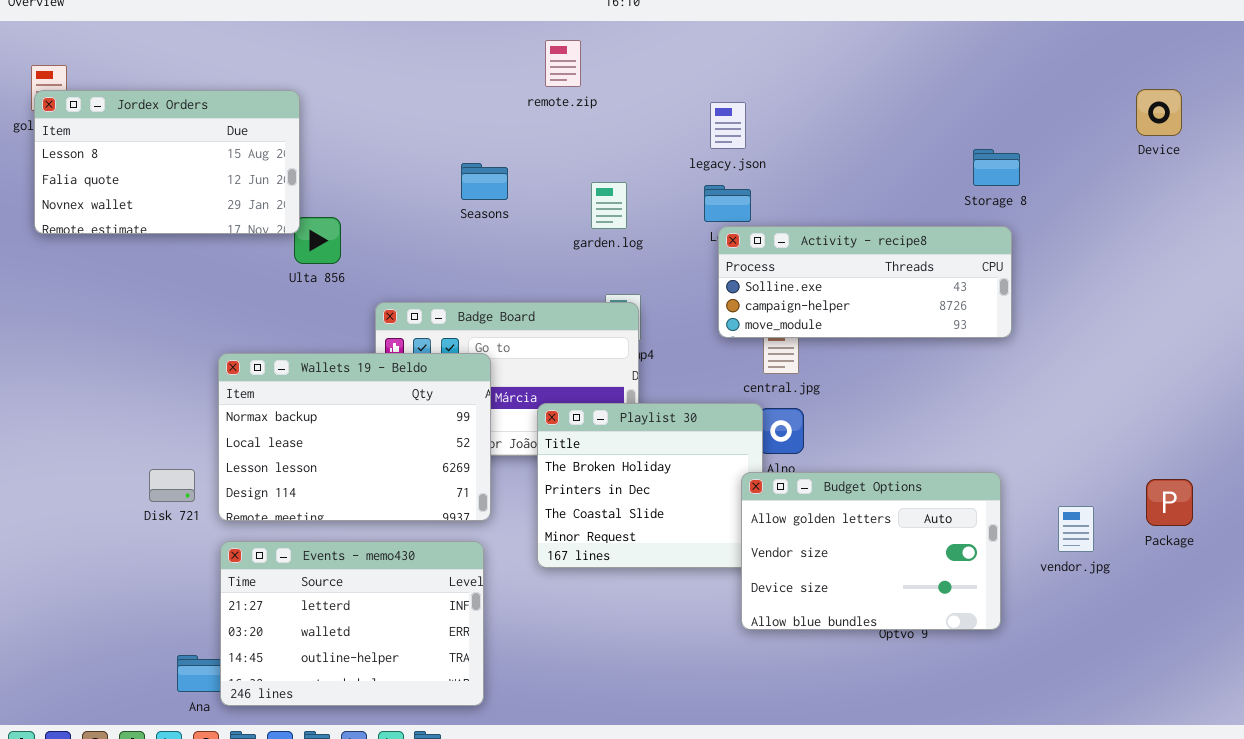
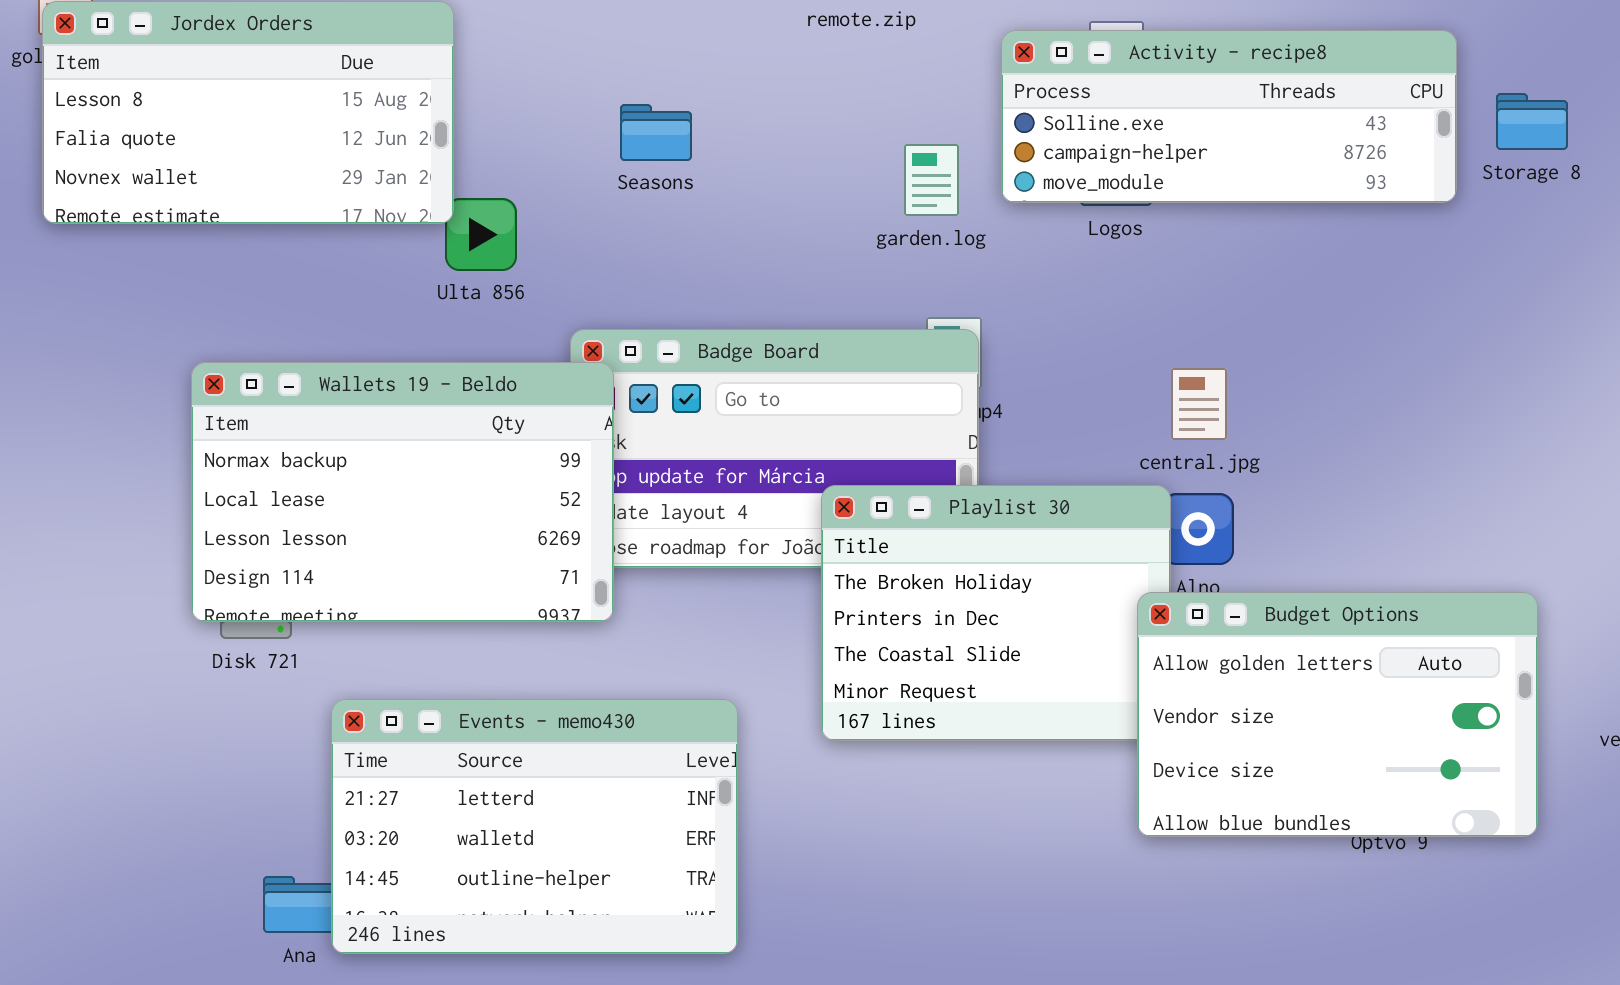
Seasons: [461,163,508,200] -> [620,104,692,161], moved
Activity - recipe8: [718,226,1012,338] -> [1001,30,1457,203], moved
Wallets 19 - Beldo: [218,353,491,521] -> [191,362,614,622], moved

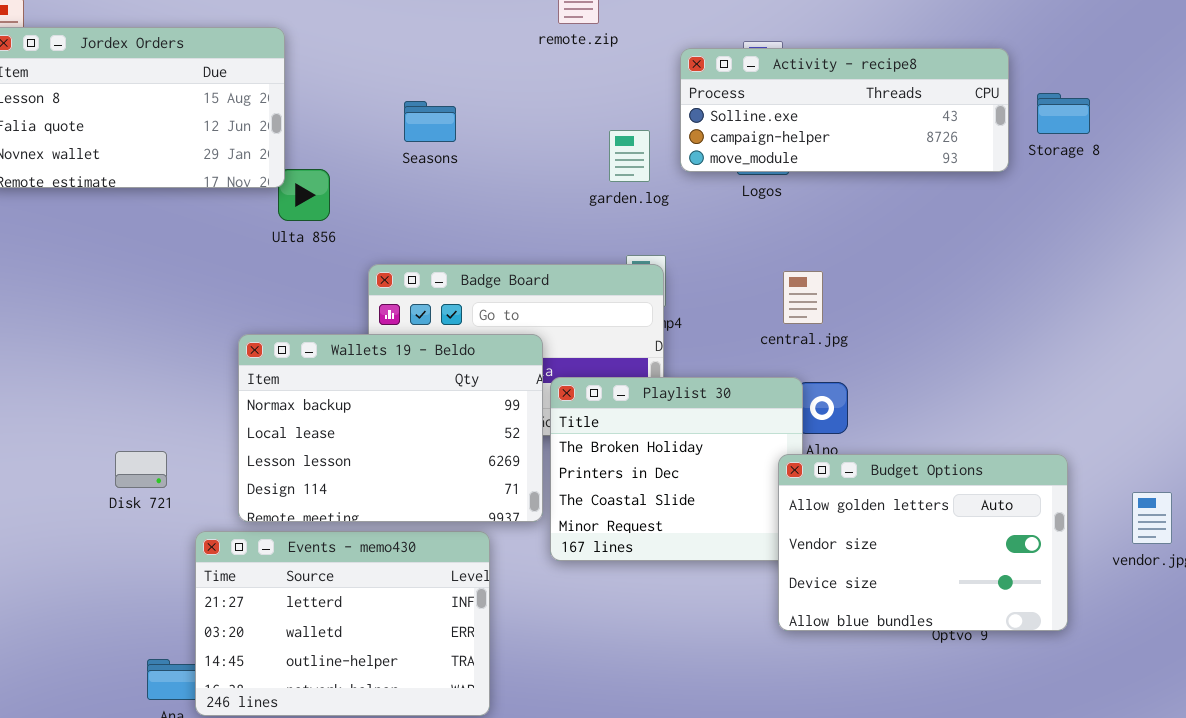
Wallets 19 - Beldo: [191,362,614,622] -> [238,334,543,522], moved
central.jpg: [1171,368,1227,440] -> [783,271,823,324], moved

